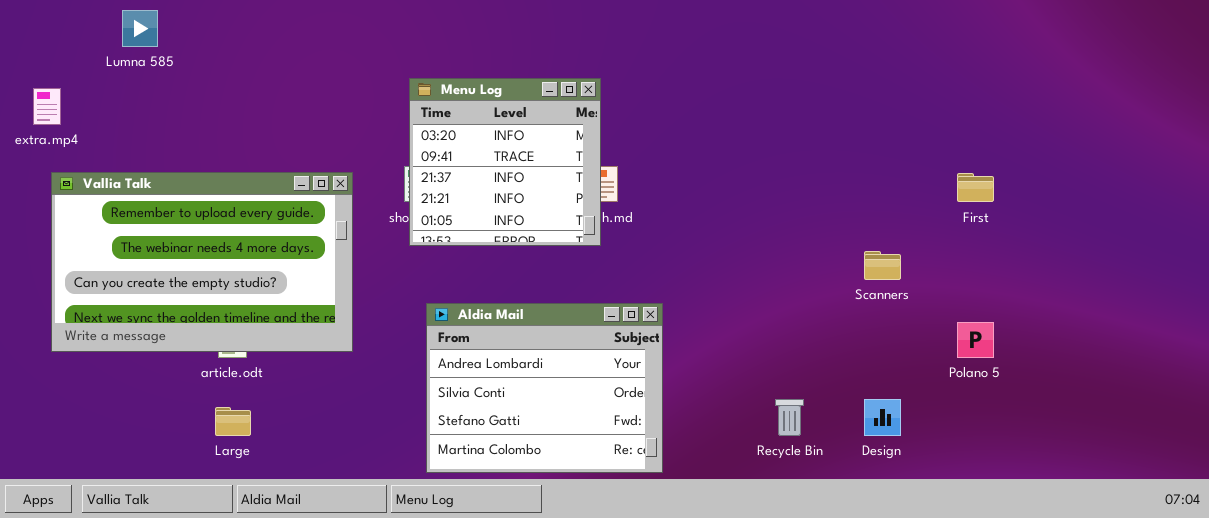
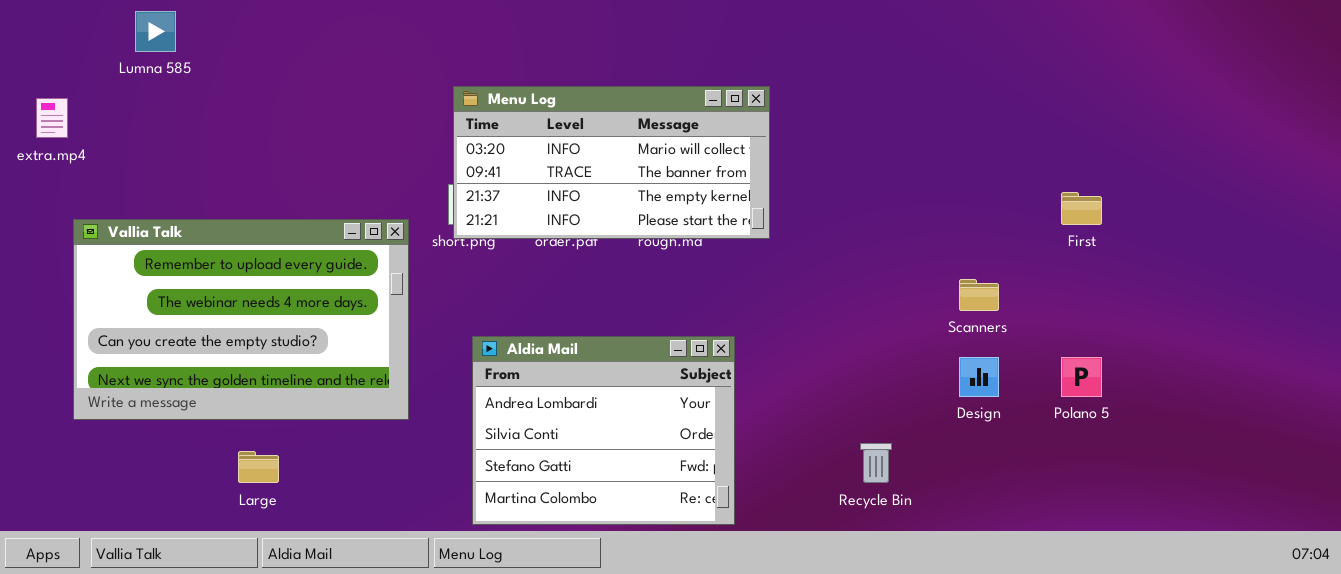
Menu Log: [409,78,601,246] -> [453,86,770,239], resized
Vallia Talk: [51,172,353,352] -> [73,219,409,420], moved
Design: [864,399,901,436] -> [959,357,999,397], moved

